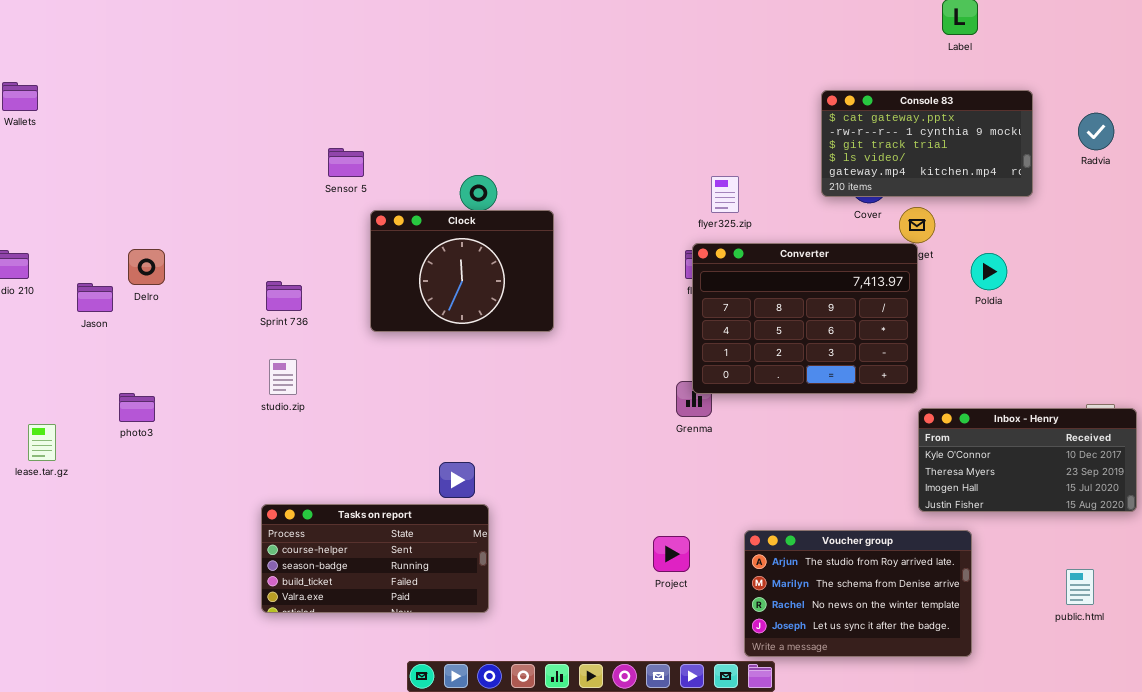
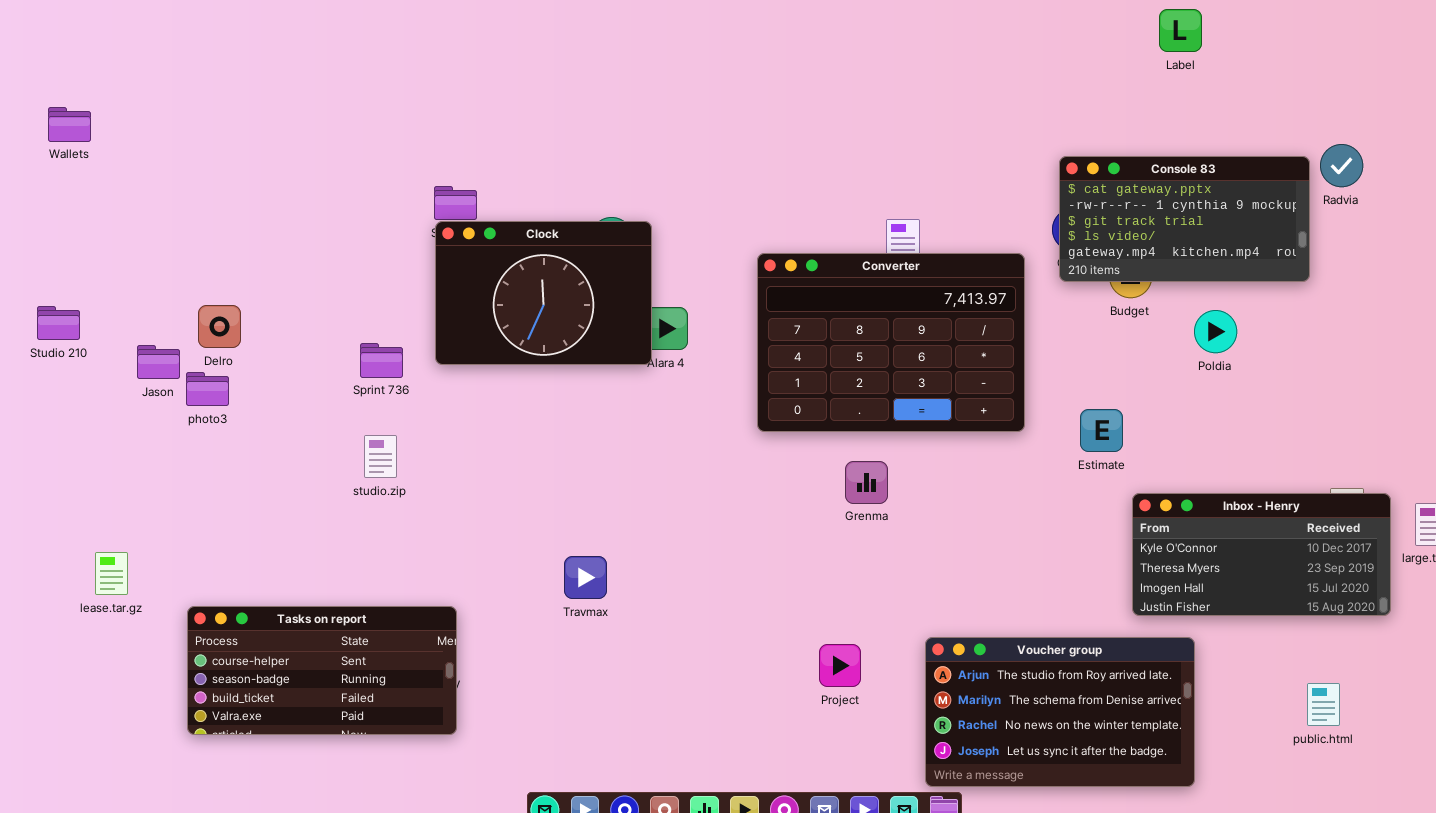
Console 83: [821,90,1033,197] -> [1059,156,1310,282], moved
Clock: [370,210,554,332] -> [435,221,652,365], moved
Converter: [692,243,918,394] -> [757,253,1025,432], moved
photo3: [119,393,155,422] -> [186,372,229,406], moved
lease.tar.gz: [28,424,56,461] -> [95,552,128,595], moved
Tasks on report: [261,504,489,613] -> [187,606,457,735], moved

